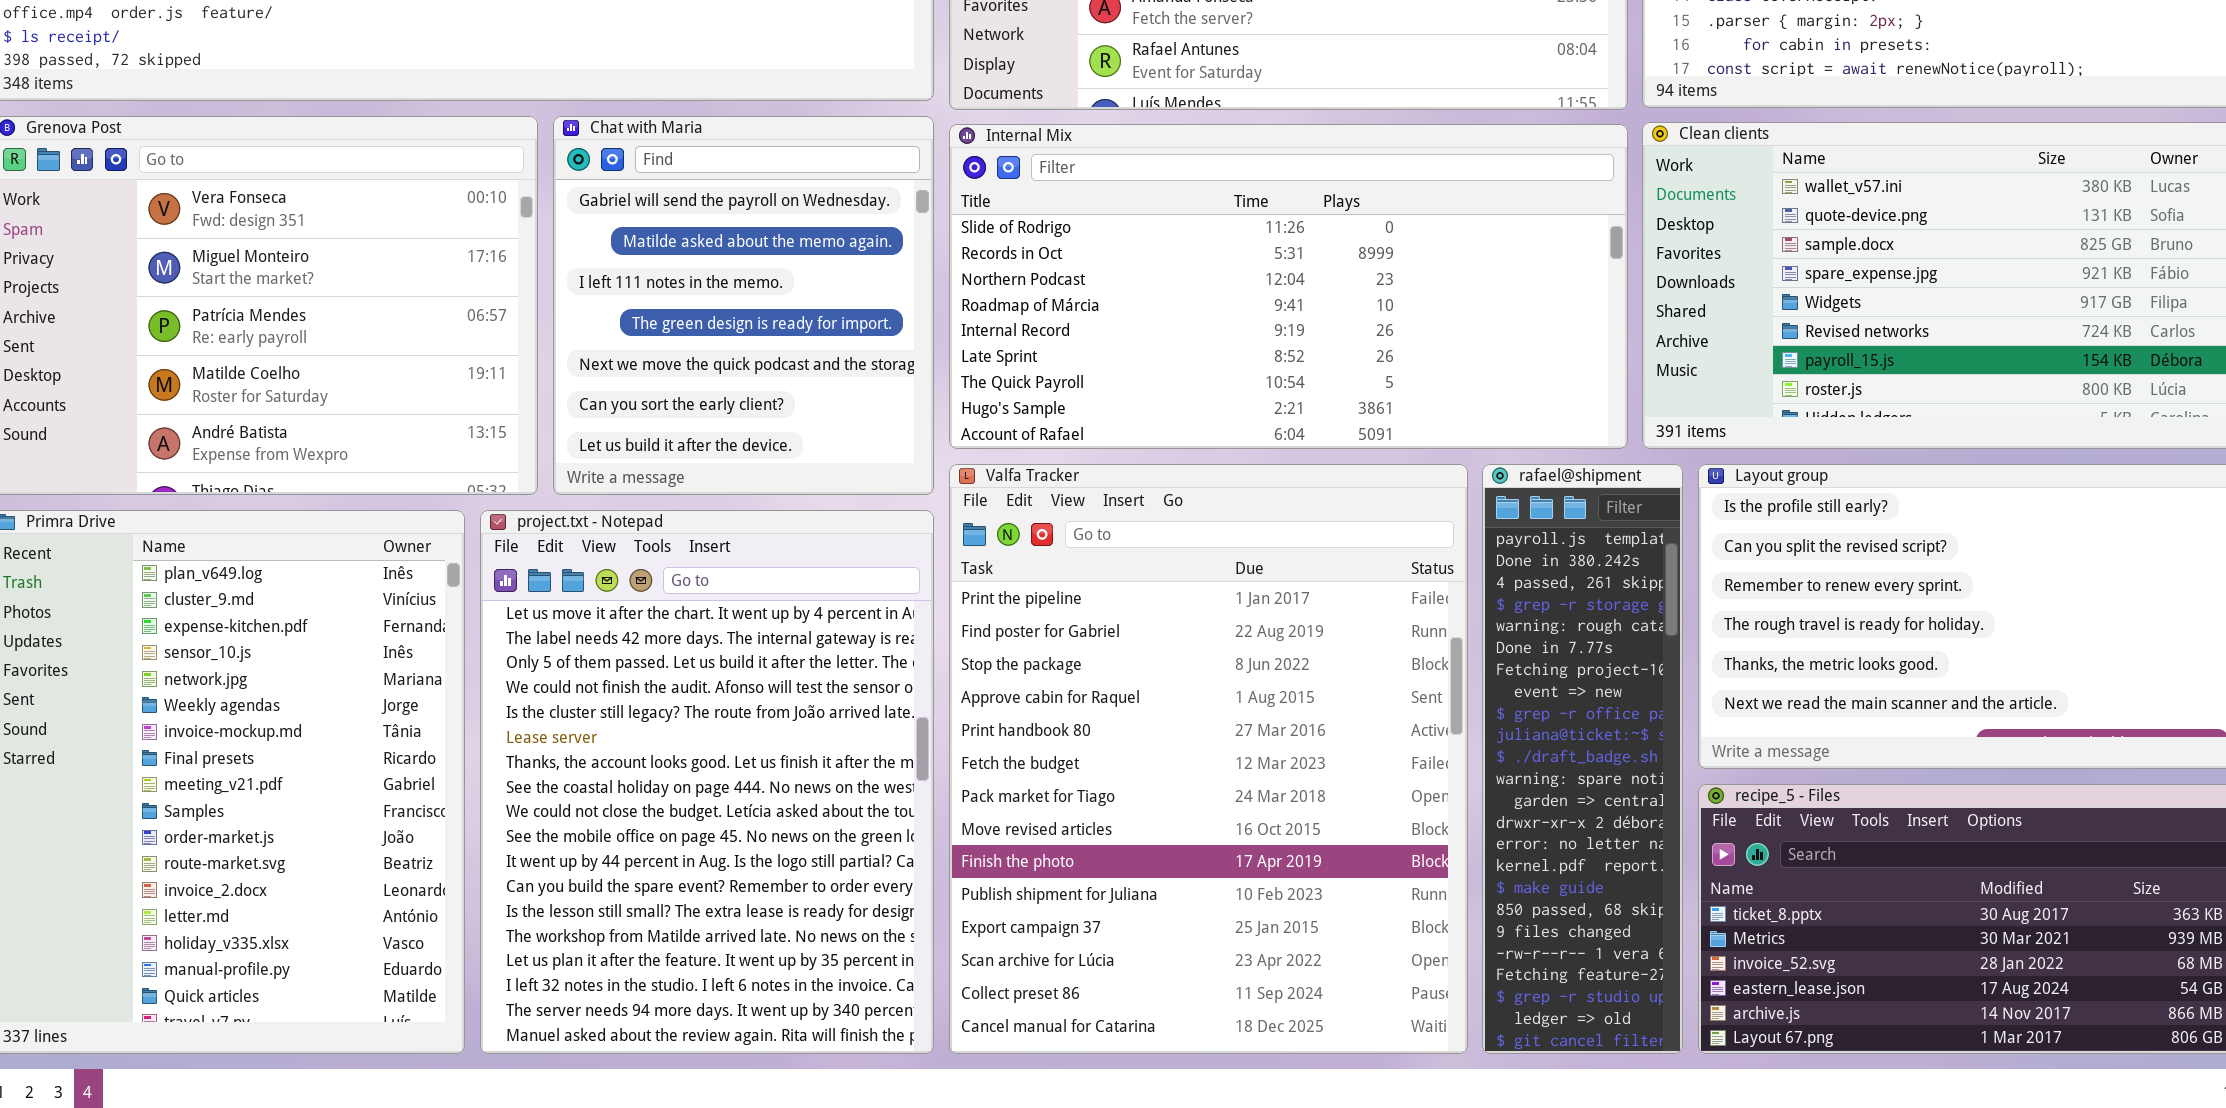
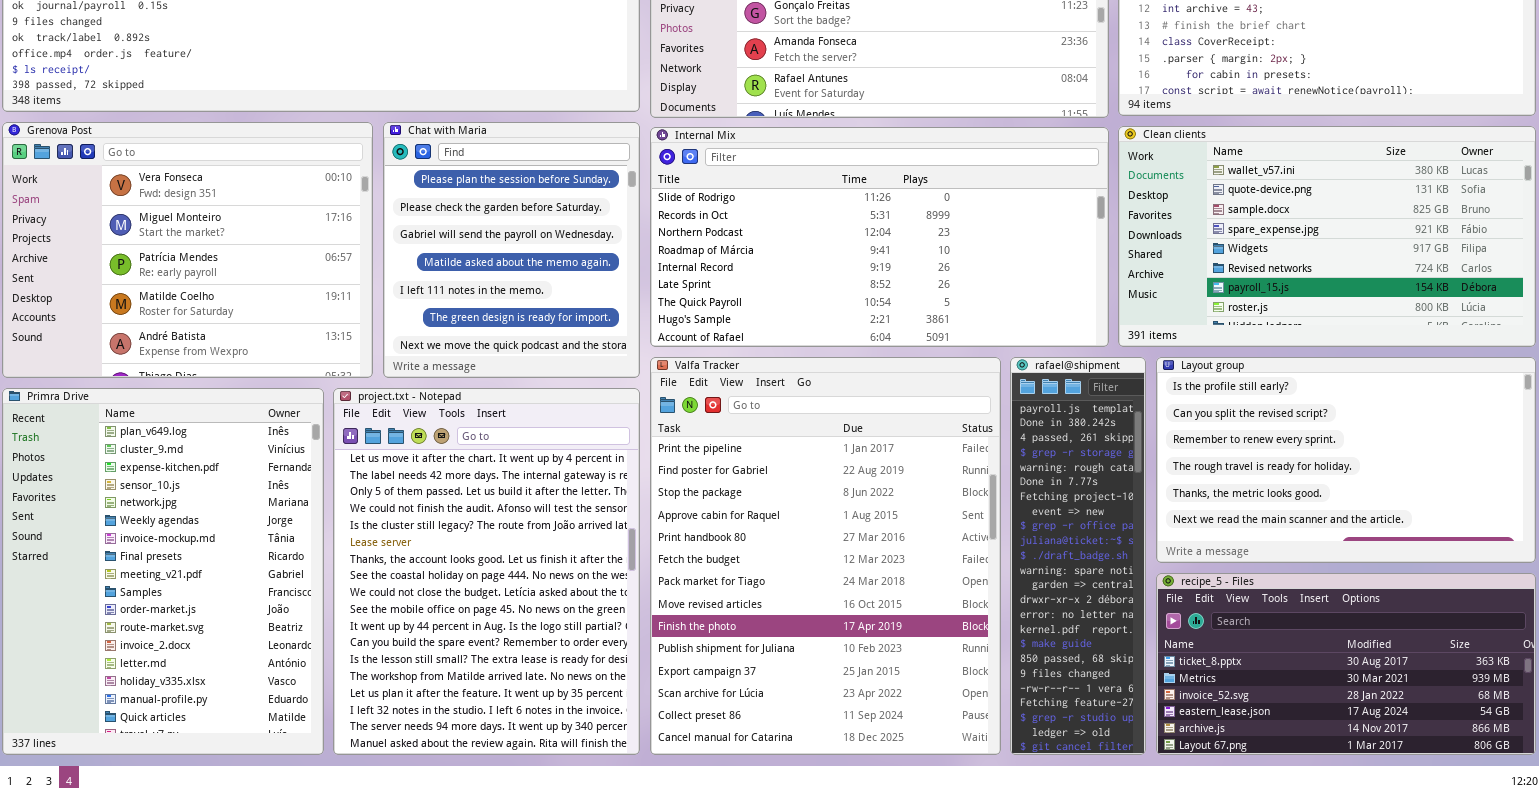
Chat with Maria: [553,116,934,495] -> [383,122,640,378], scrolled up 2 rows

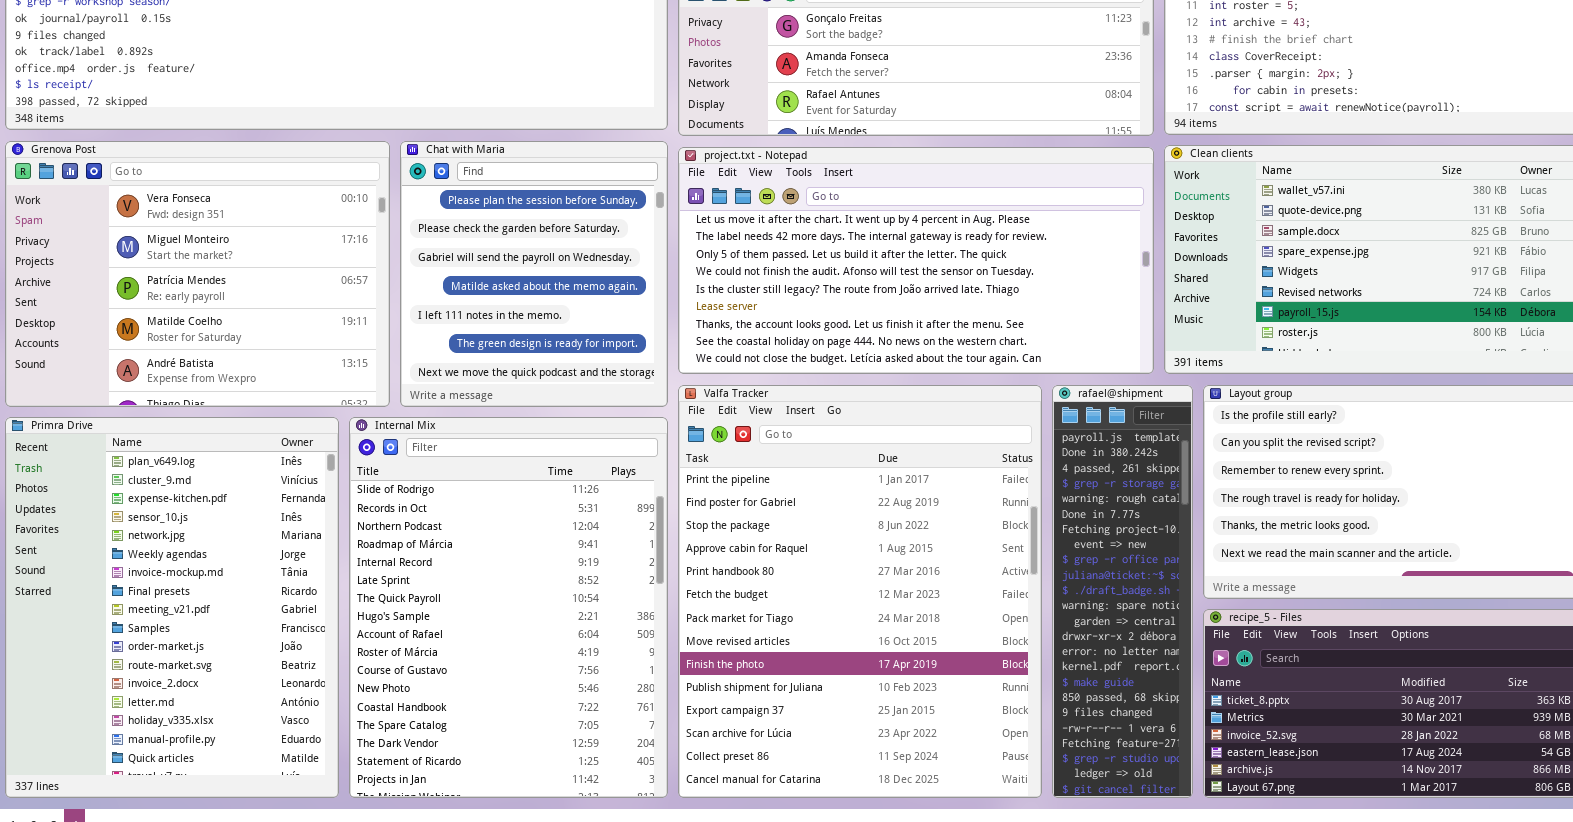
Internal Mix: [650,127,1109,347] -> [349,417,668,798], moved, resized
project.txt - Notepad: [333,388,640,755] -> [678,147,1154,374], moved, resized

